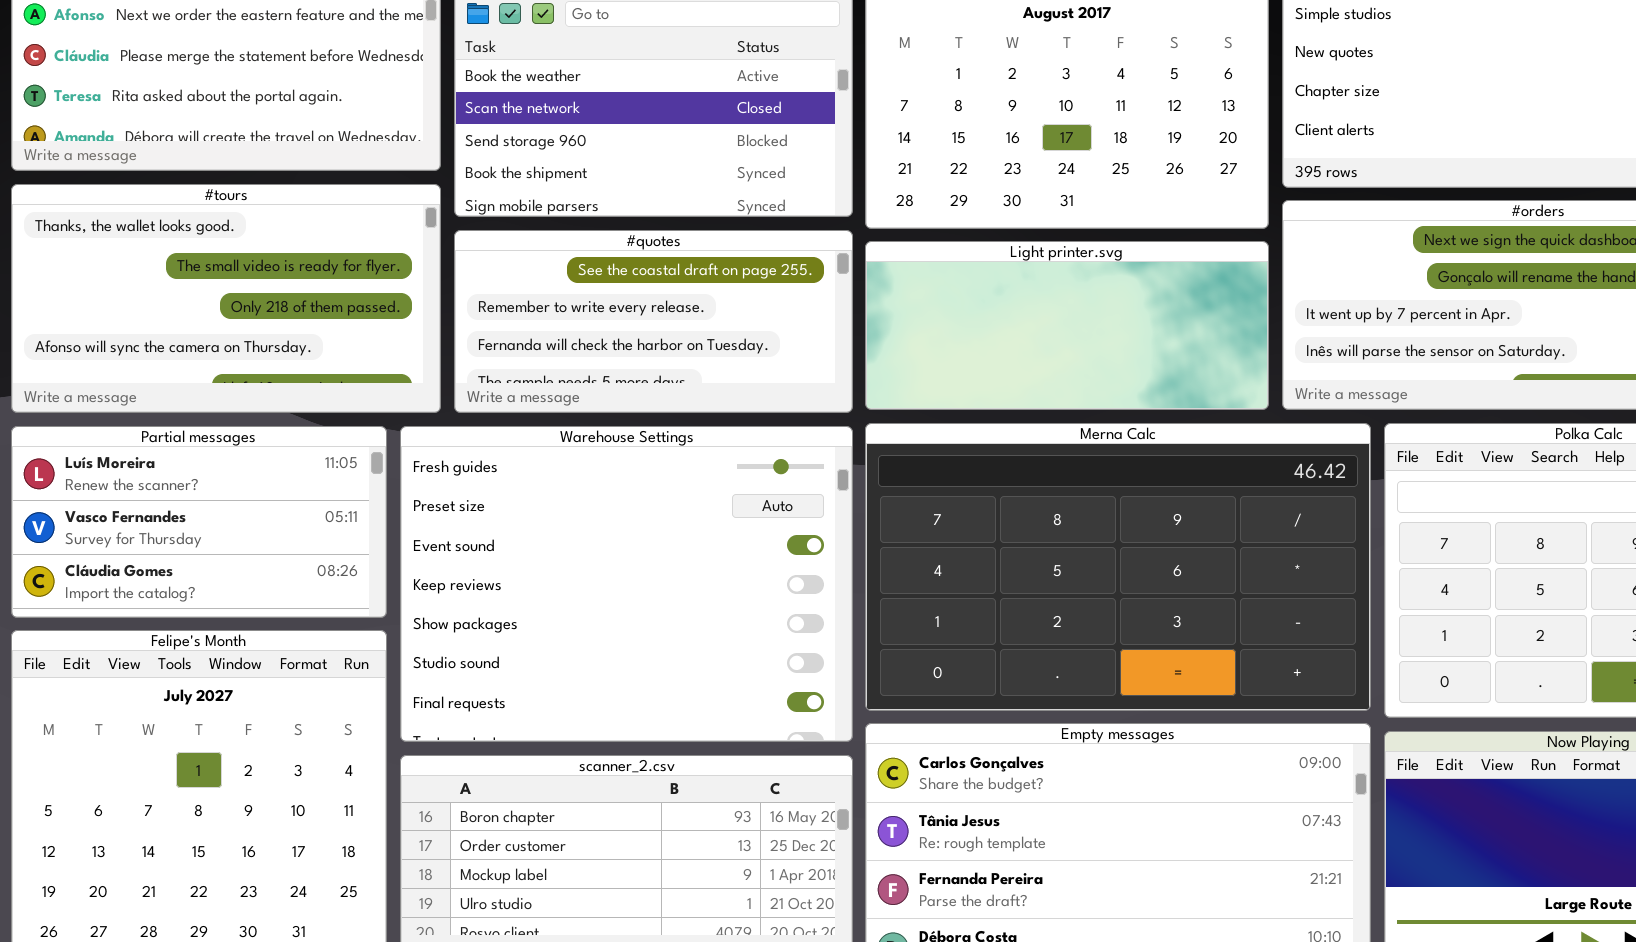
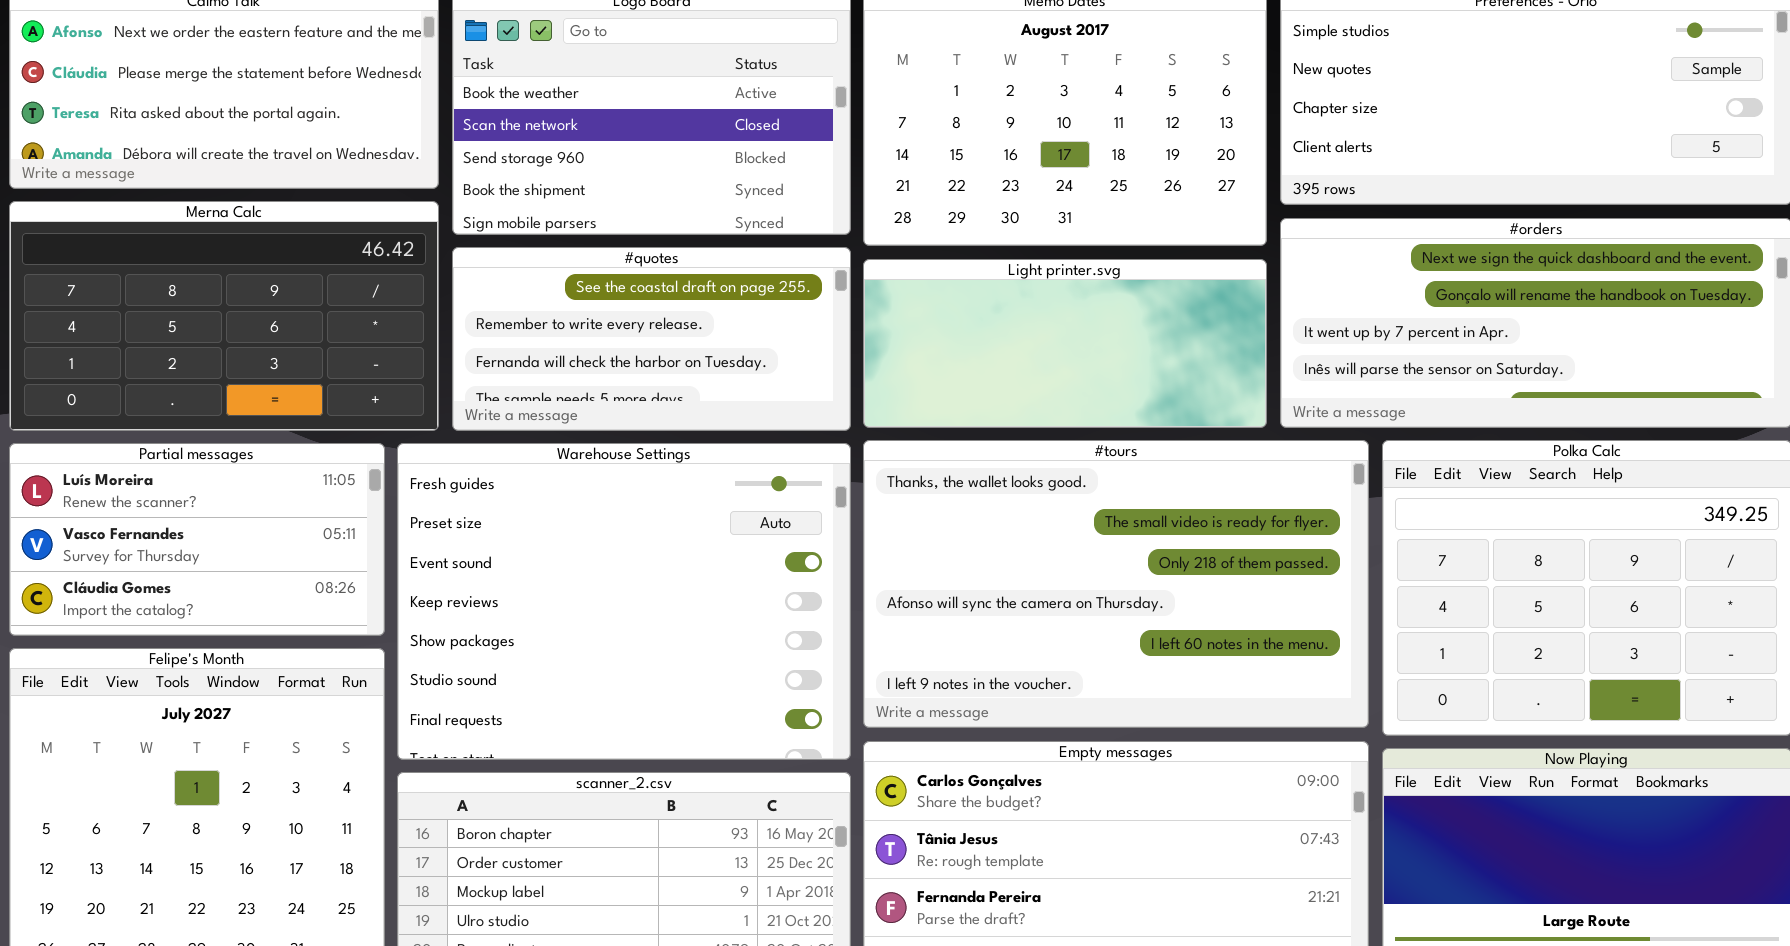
#tours: [11,184,441,413] -> [863,440,1369,728], moved, resized
Merna Calc: [865,423,1371,711] -> [9,201,439,431], moved, resized

